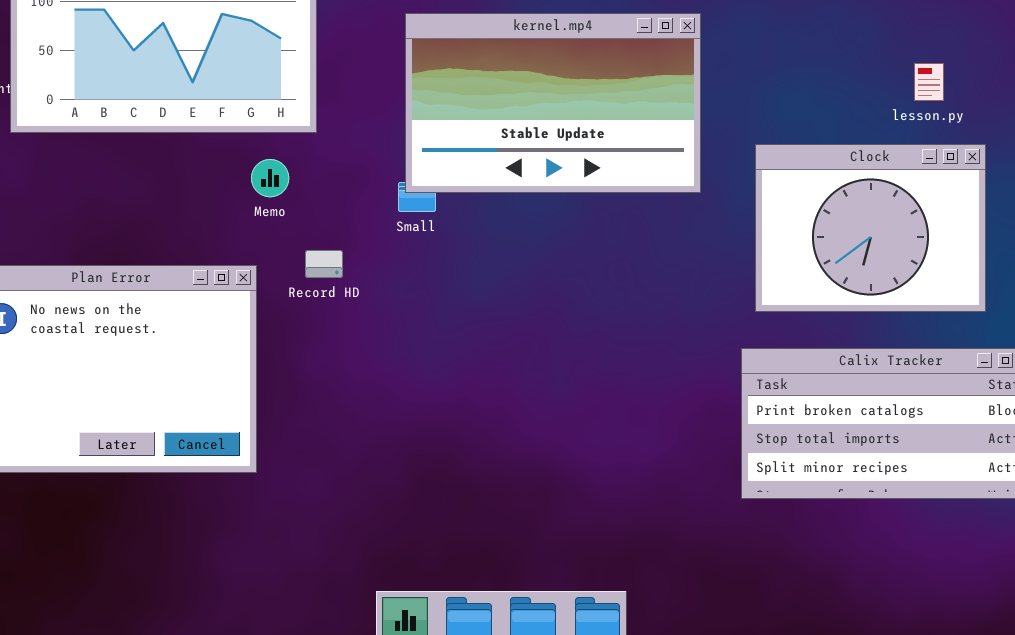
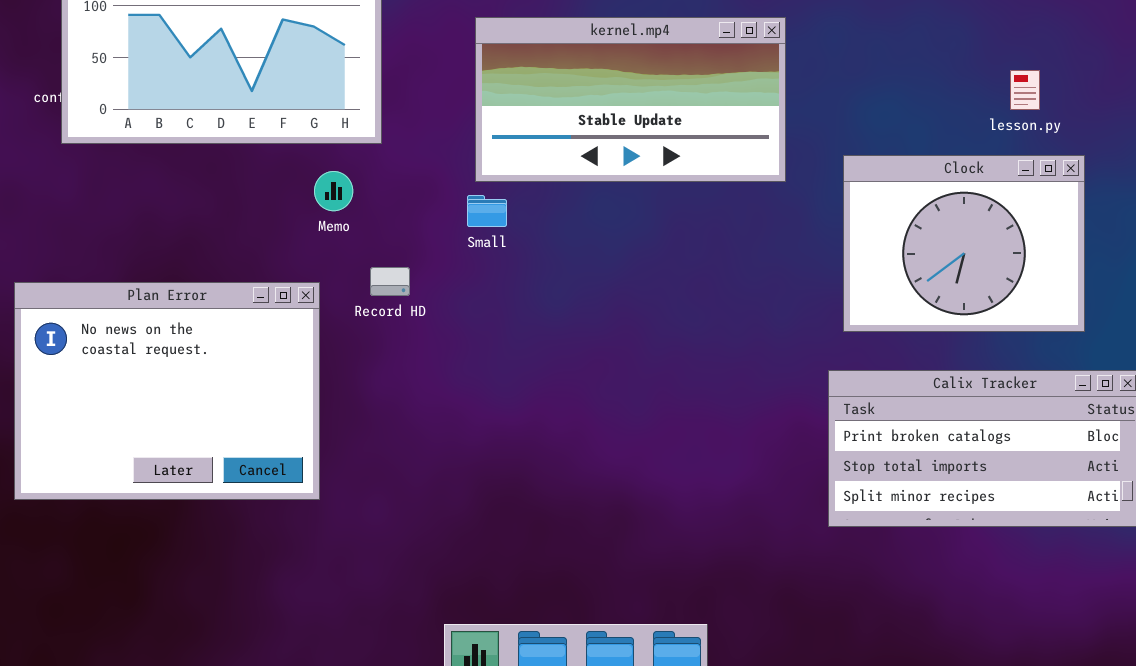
kernel.mp4: [405,13,701,193] -> [475,17,786,182], resized

